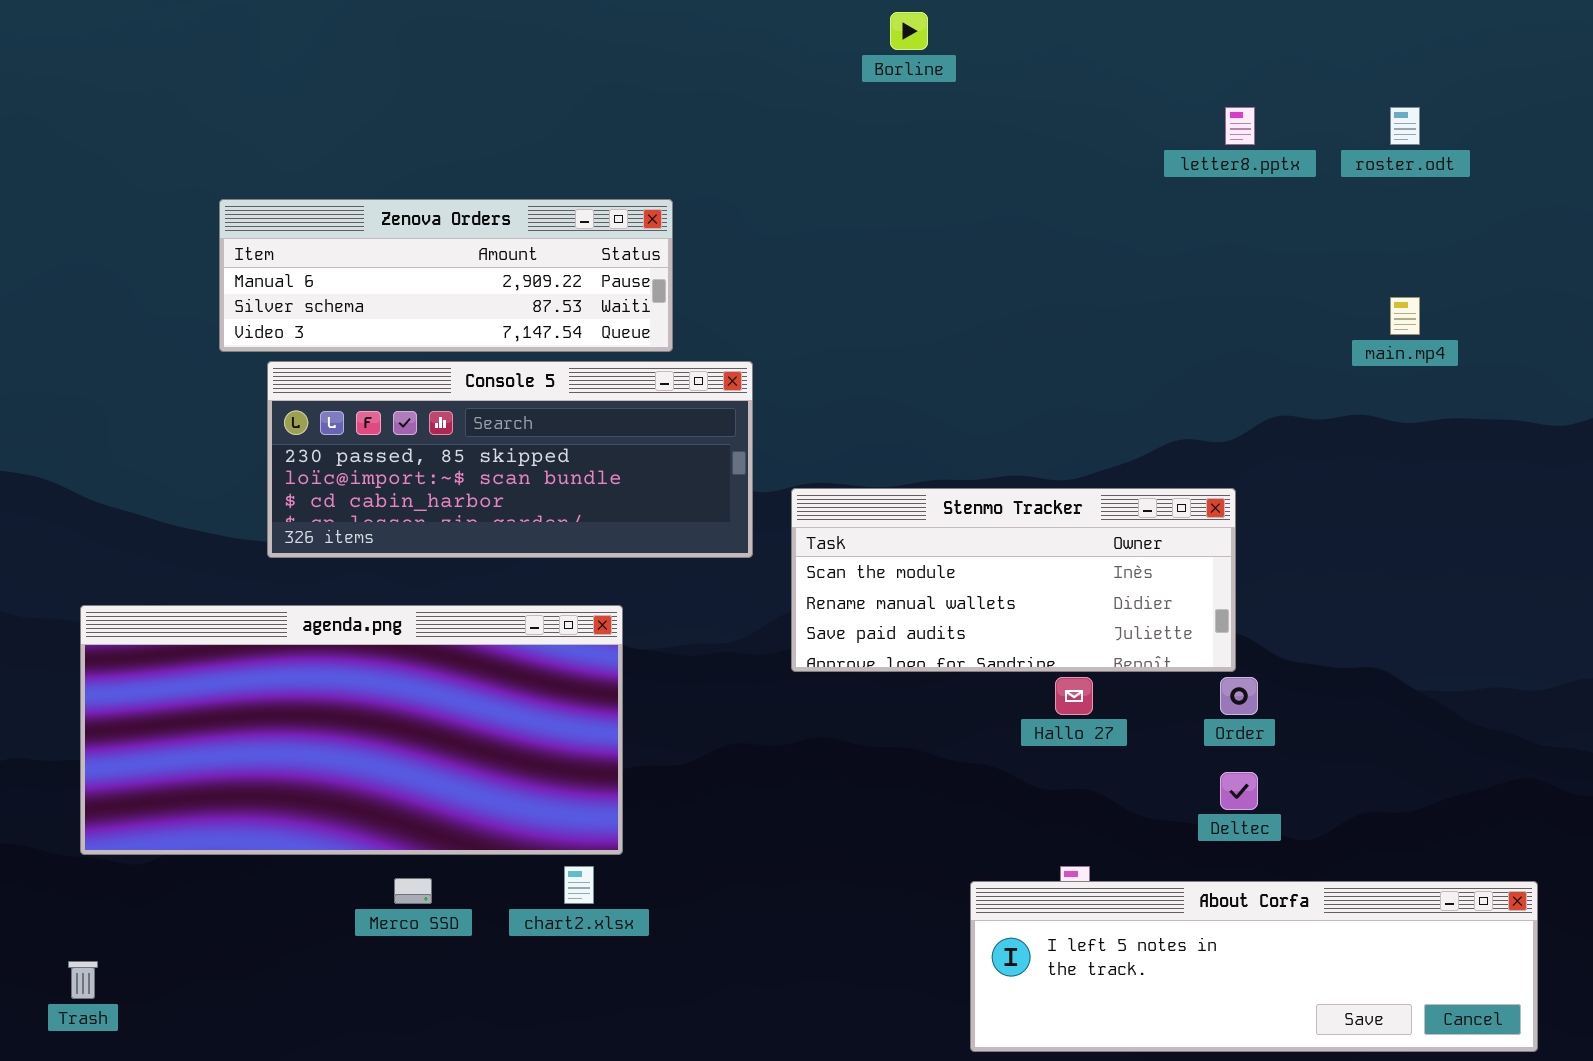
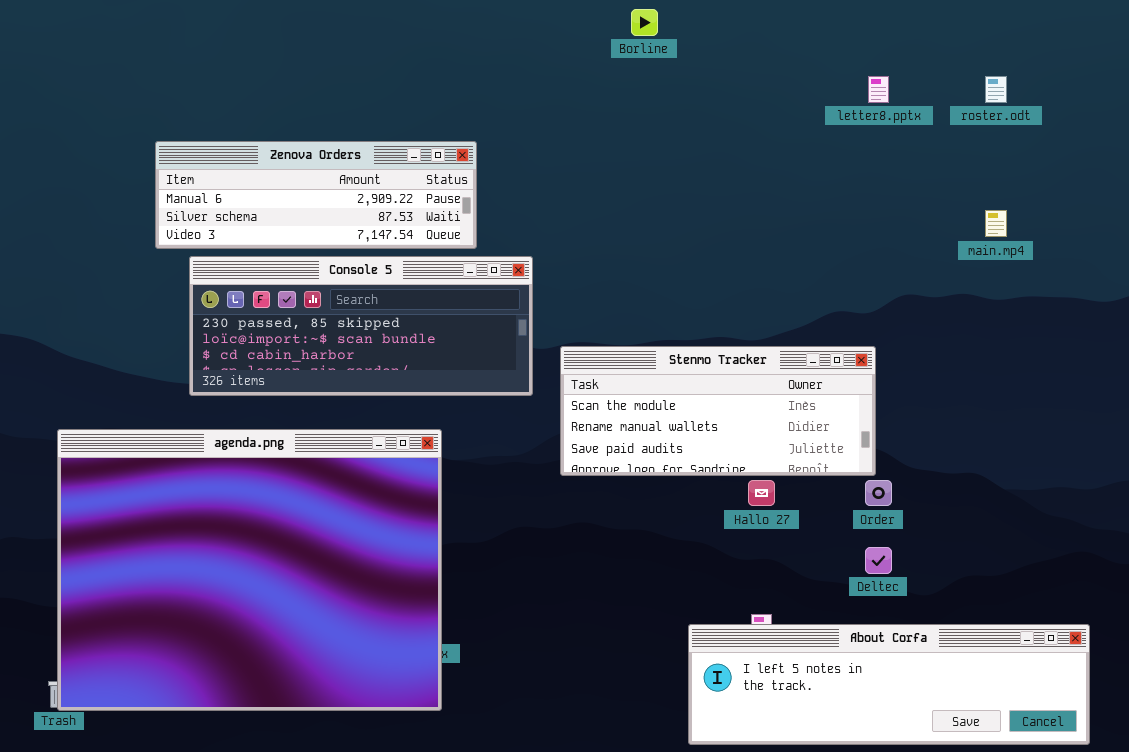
agenda.png: [80,605,623,855] -> [57,429,442,711], resized

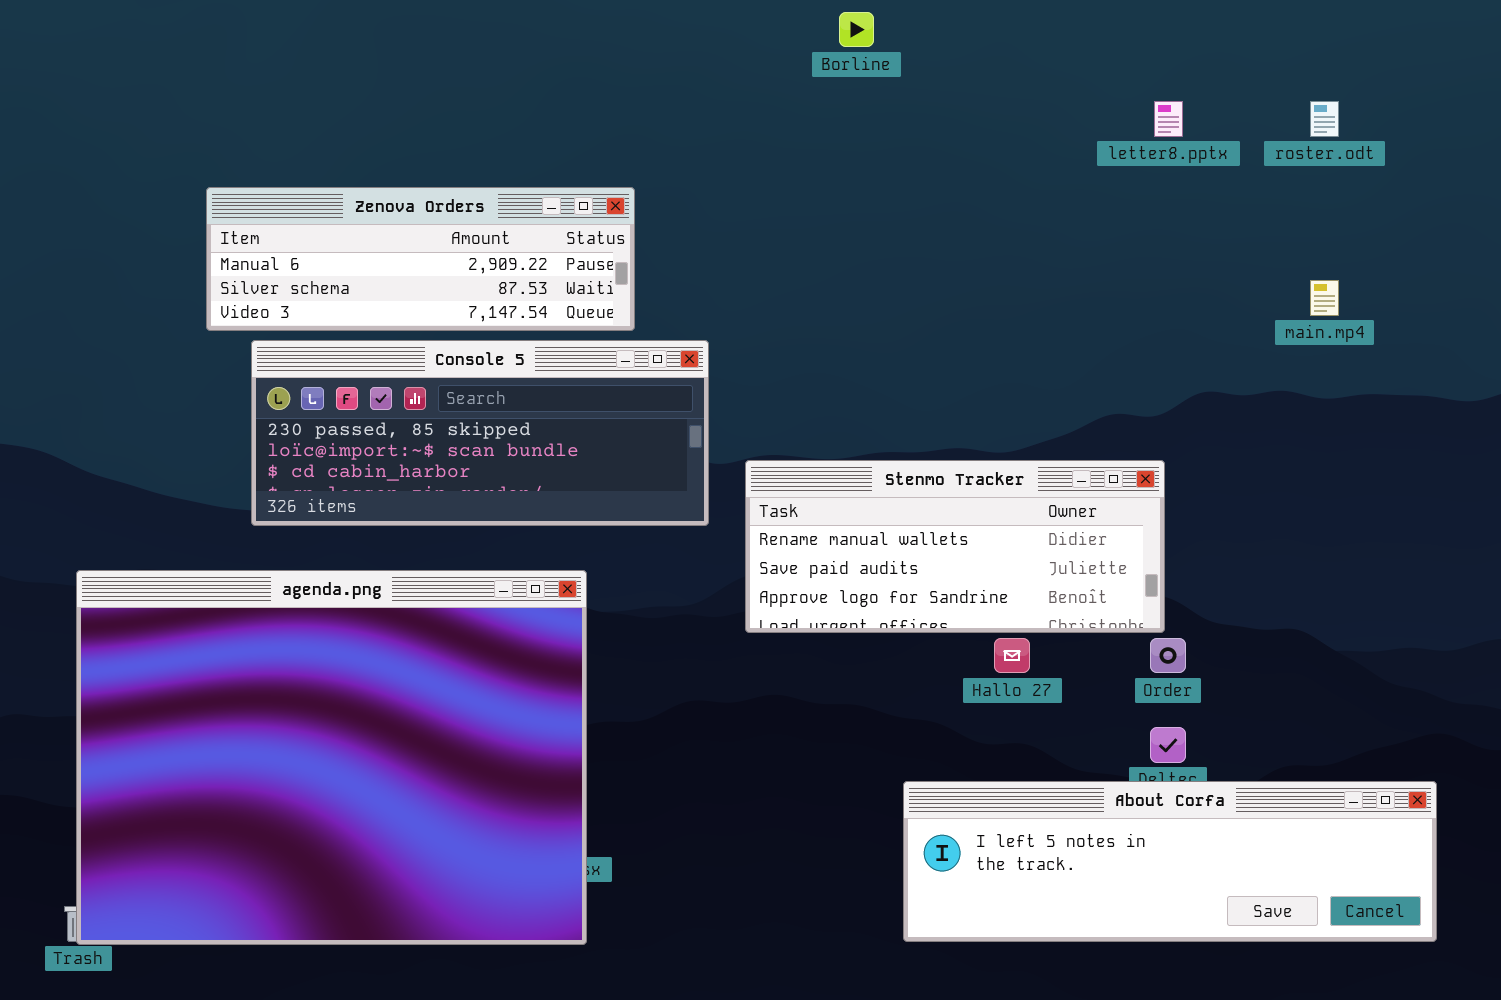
Stenmo Tracker: [560,346,876,476] -> [745,460,1165,633], scrolled down 1 row
About Corfa: [688,624,1090,745] -> [903,781,1437,942], moved

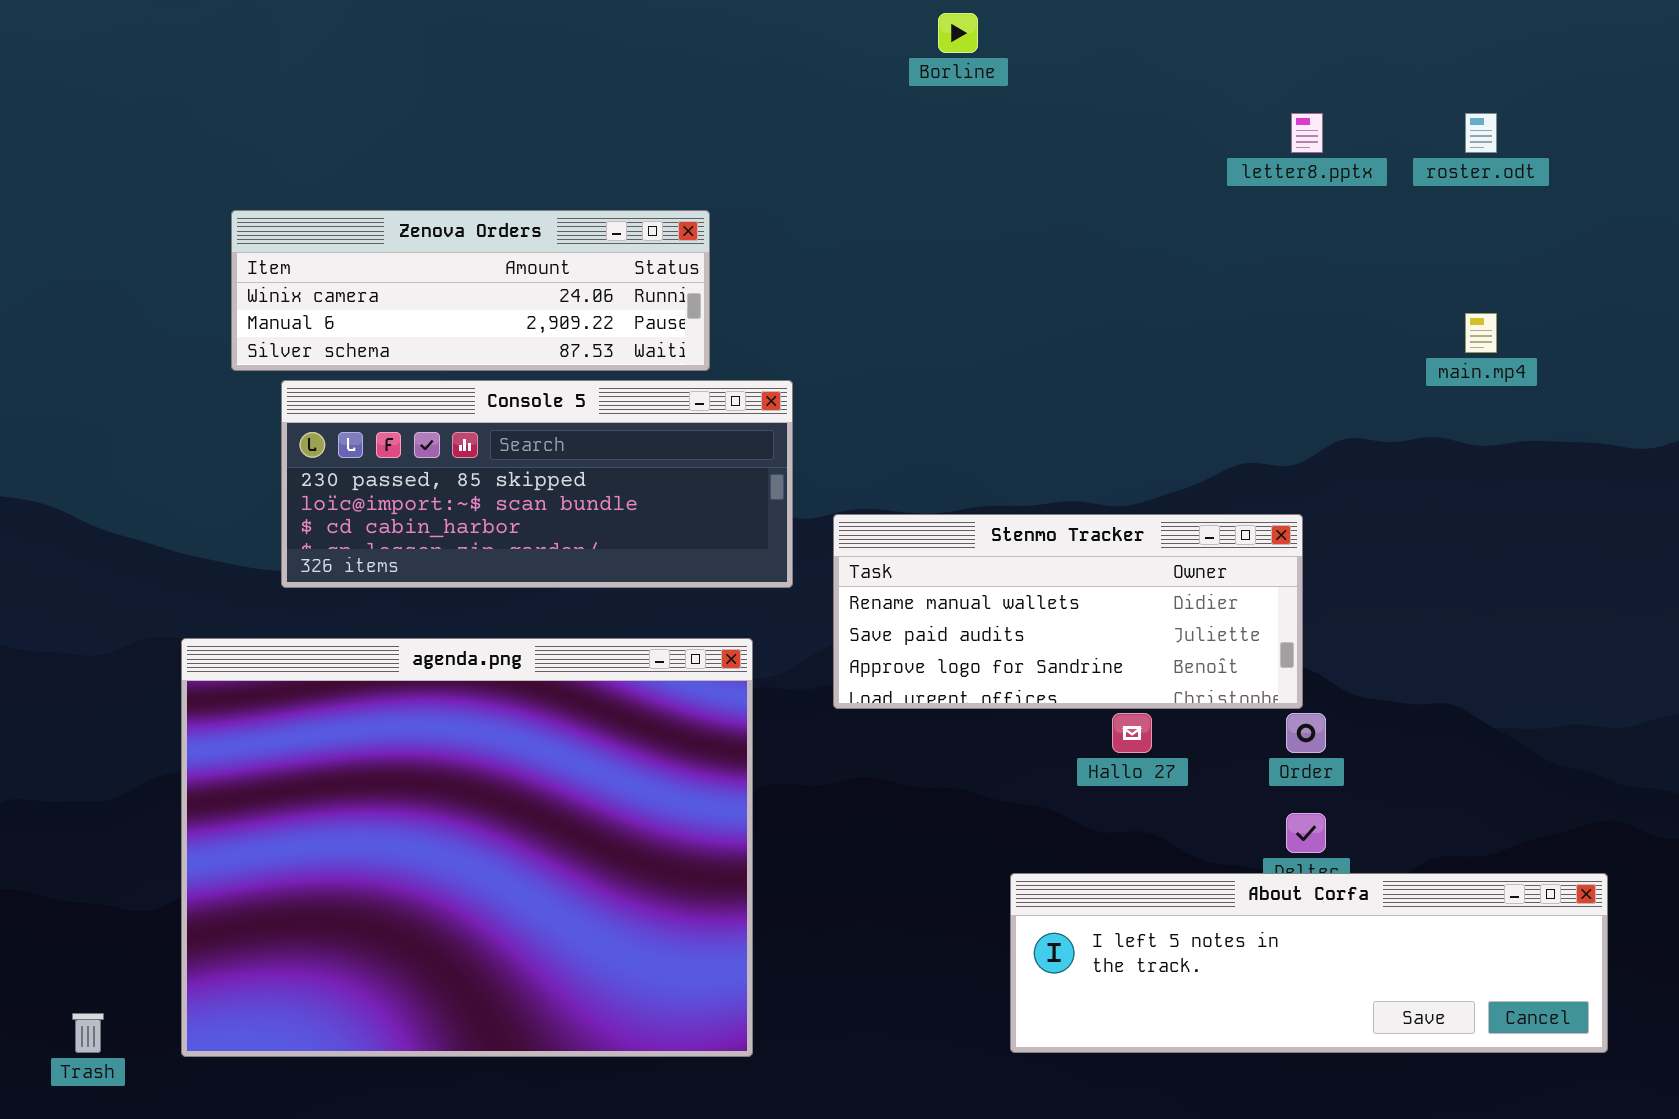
Zenova Orders: [206,187,635,331] -> [231,210,710,371], scrolled up 1 row
agenda.png: [76,570,587,945] -> [181,638,753,1057], moved

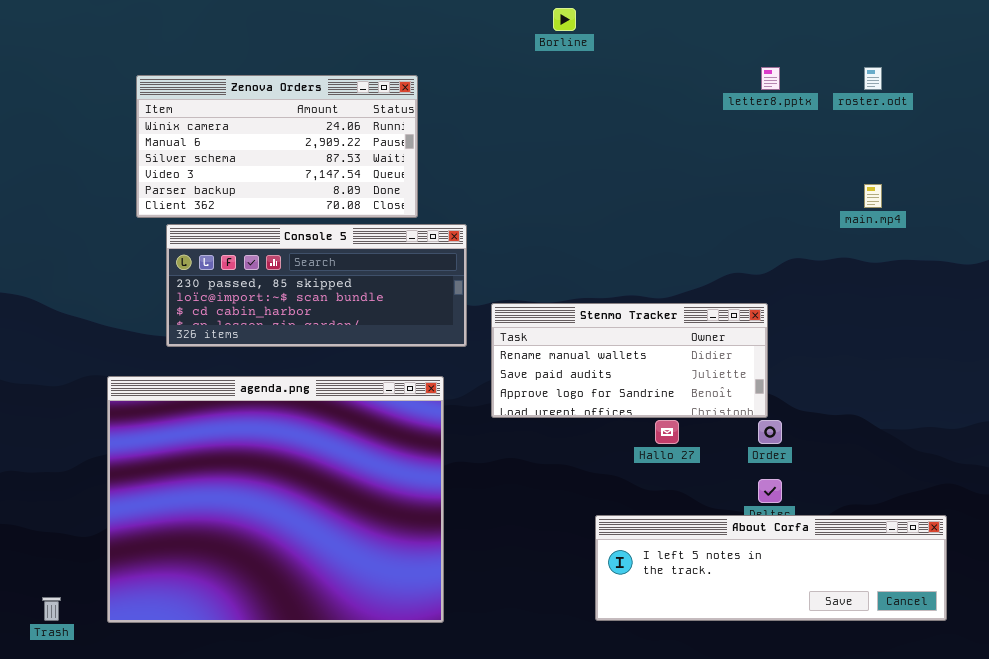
Zenova Orders: [231,210,710,371] -> [136,75,418,218], resized

